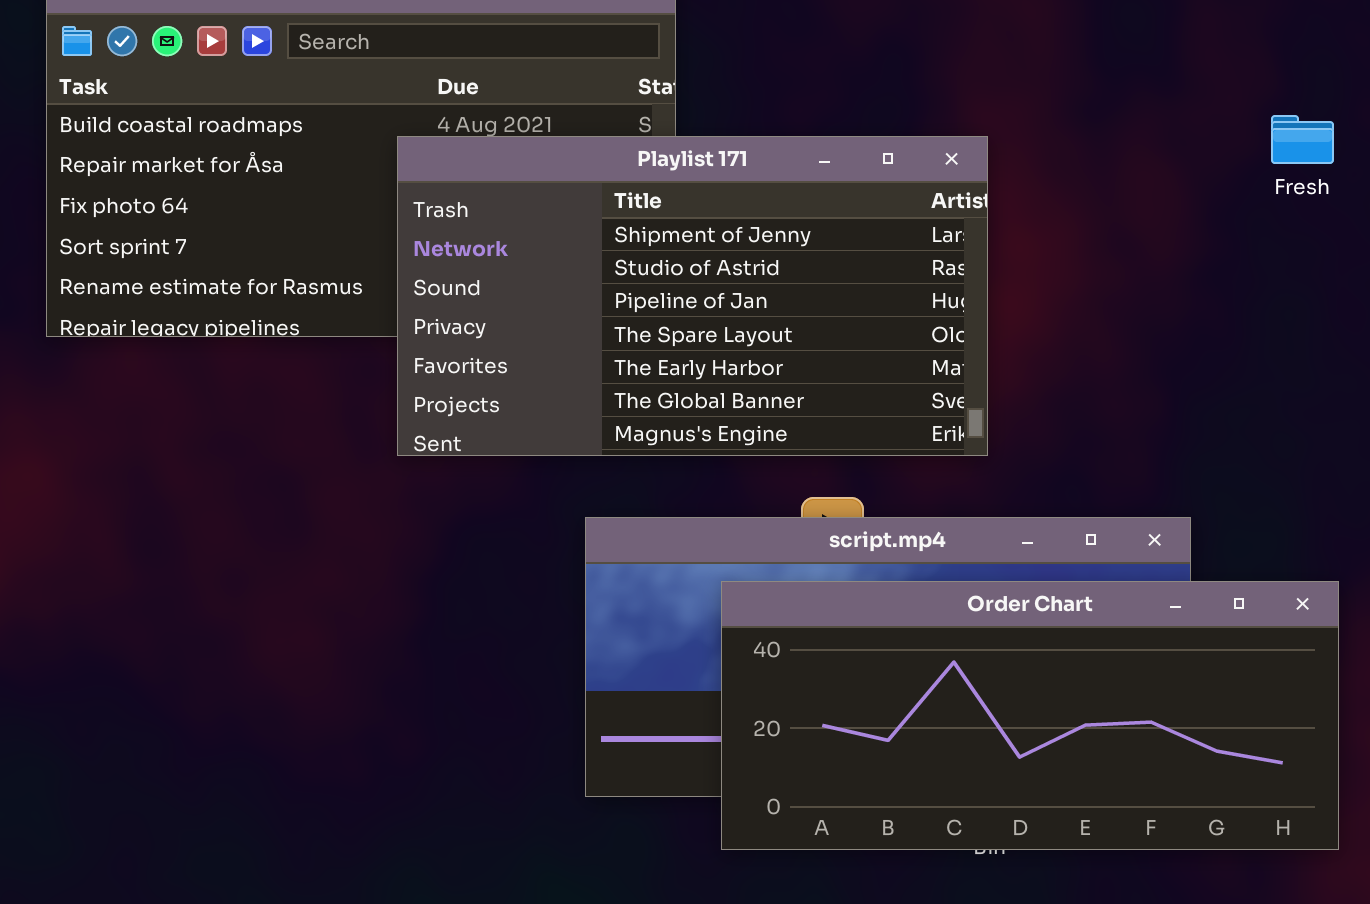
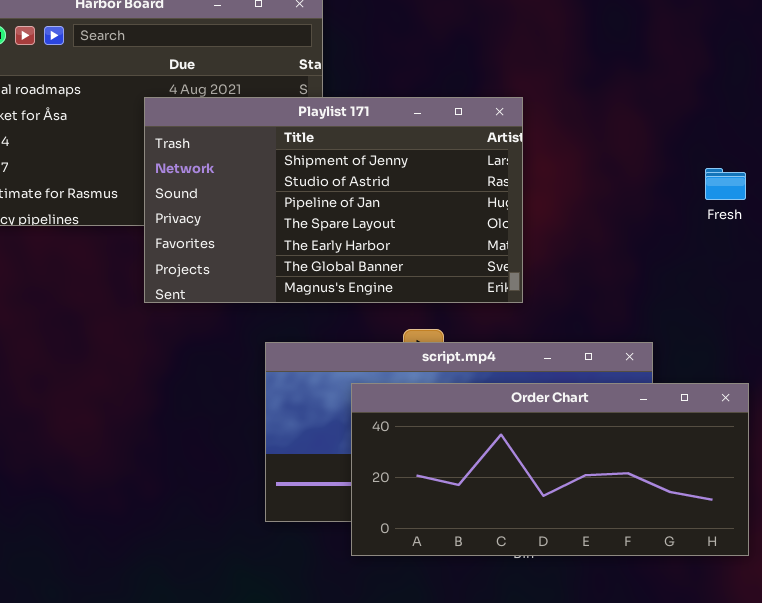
Fresh: [1271,115,1334,164] -> [705,168,746,200], moved

